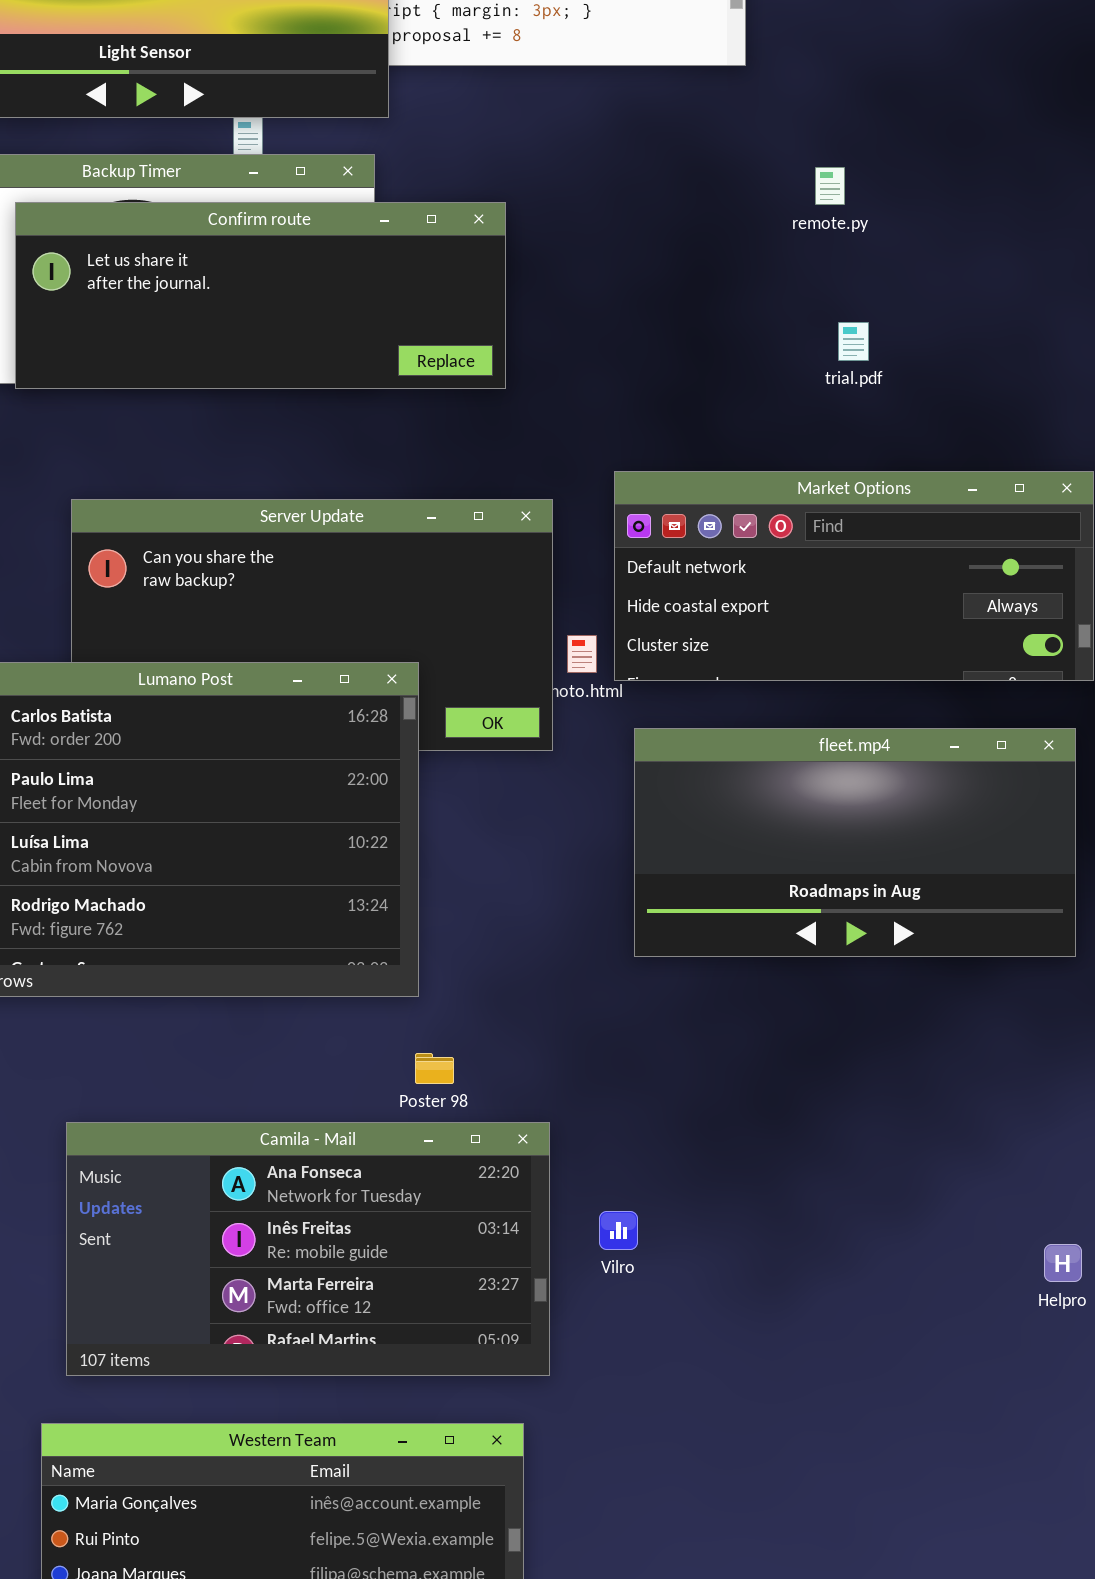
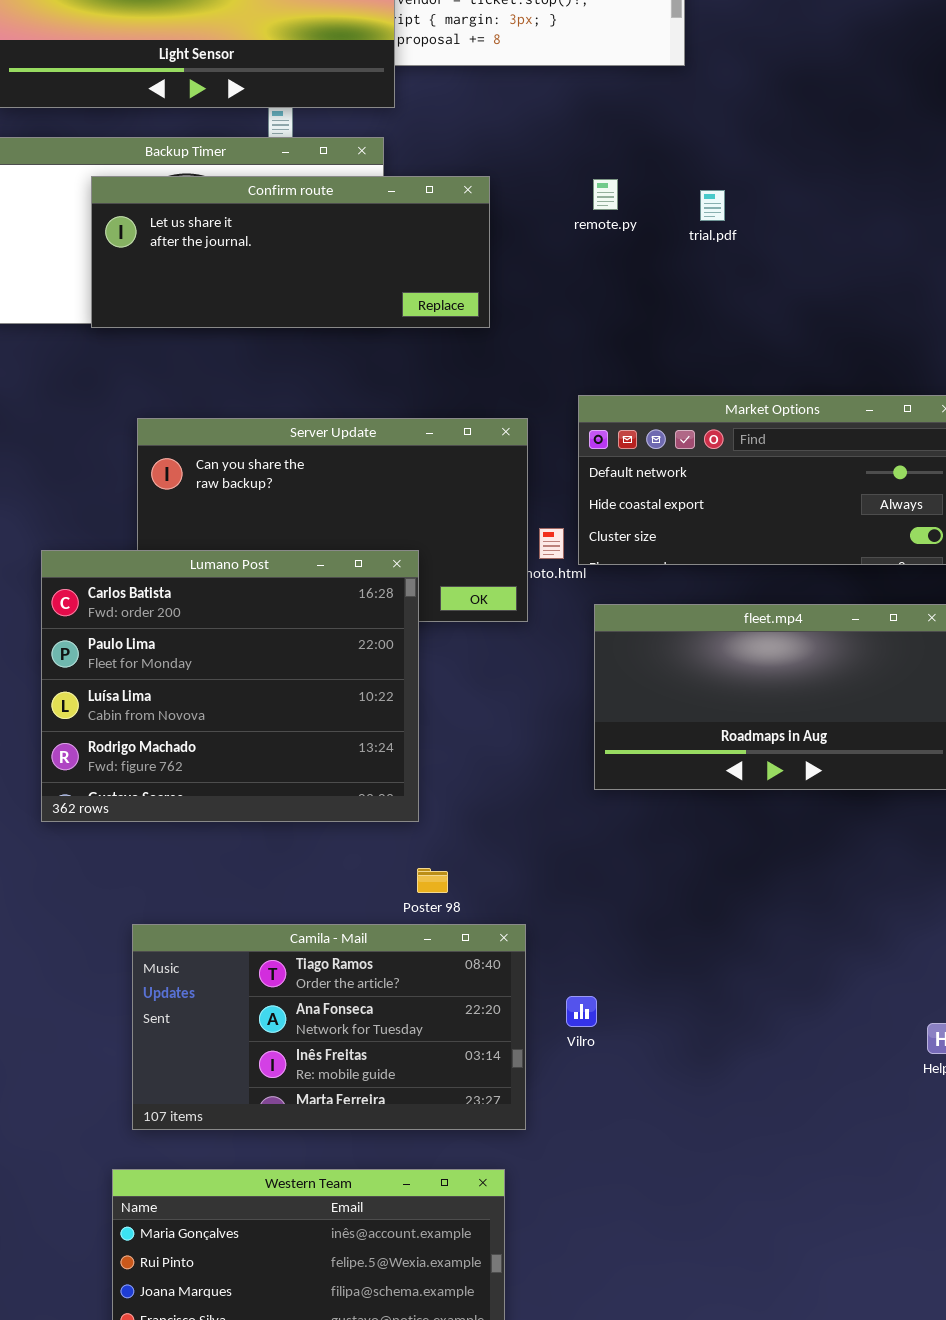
remote.py: [815,167,845,205] -> [593,179,618,210], moved
trial.pdf: [838,322,869,361] -> [700,190,725,221], moved
Camila - Mail: [66,1122,550,1376] -> [132,924,526,1130], scrolled up 1 row

